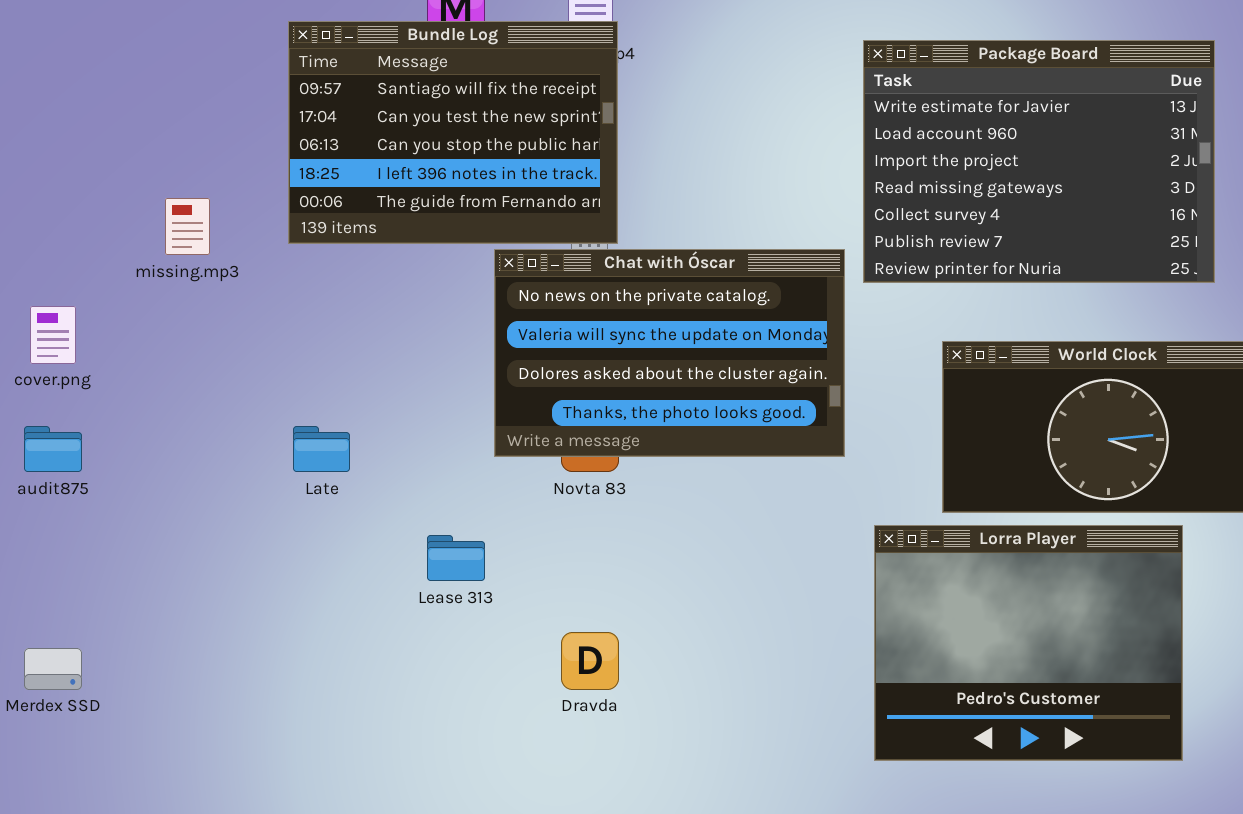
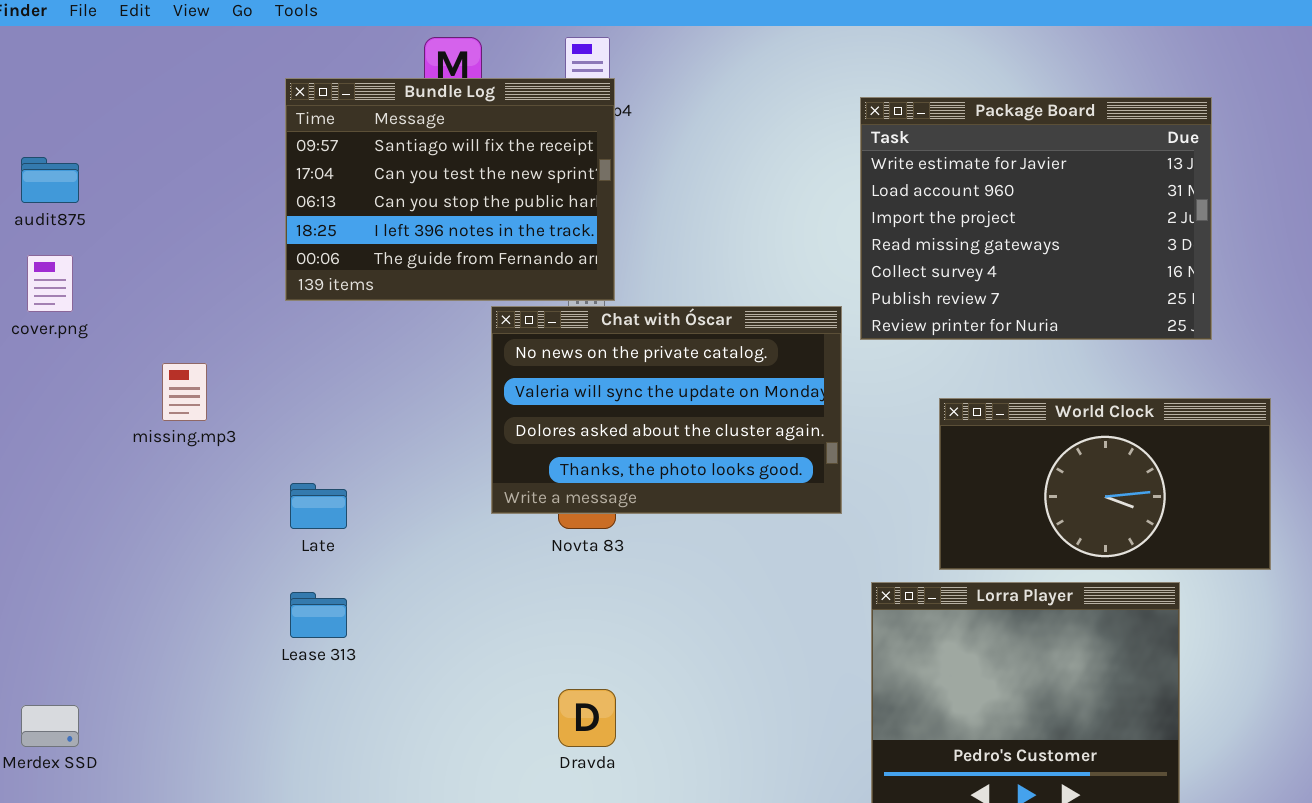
missing.mp3: [165,198,210,255] -> [162,363,207,421], moved
cover.png: [30,306,76,364] -> [27,255,73,312], moved
audit875: [24,426,82,472] -> [21,157,79,203], moved
Lease 313: [427,535,485,581] -> [290,592,347,638], moved

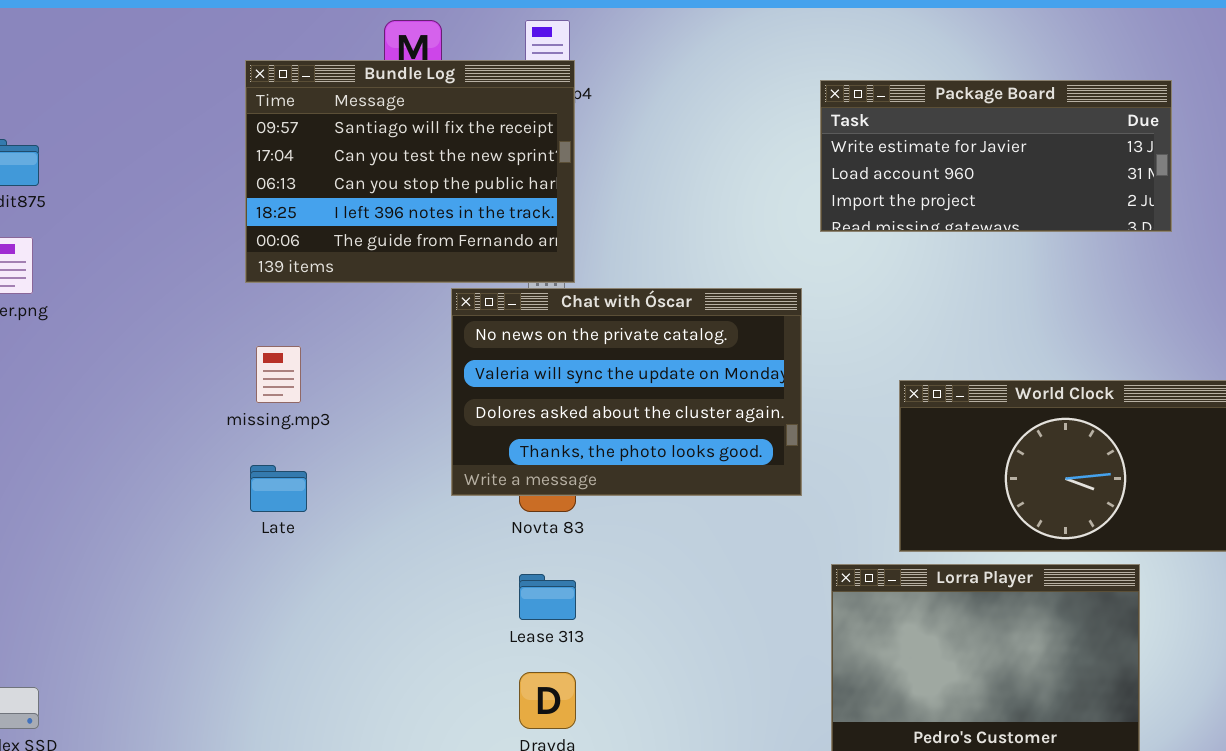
Package Board: [860,97,1212,340] -> [820,80,1172,232], resized
missing.mp3: [162,363,207,421] -> [256,346,301,403], moved
Lease 313: [290,592,347,638] -> [519,574,576,620], moved

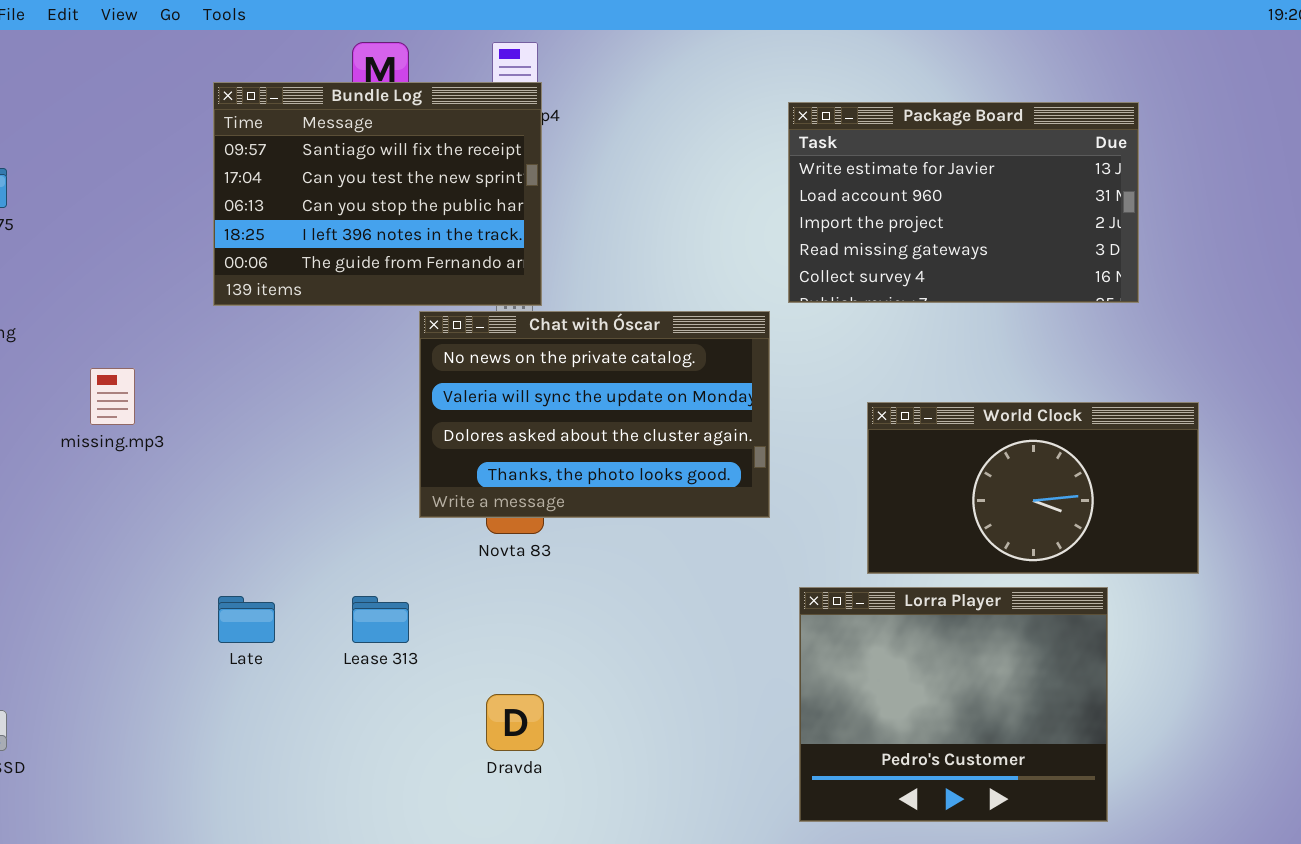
Package Board: [820,80,1172,232] -> [788,102,1139,303], resized
missing.mp3: [256,346,301,403] -> [90,368,135,425], moved
Late: [250,465,307,512] -> [218,596,275,643], moved
Lease 313: [519,574,576,620] -> [352,596,409,643], moved

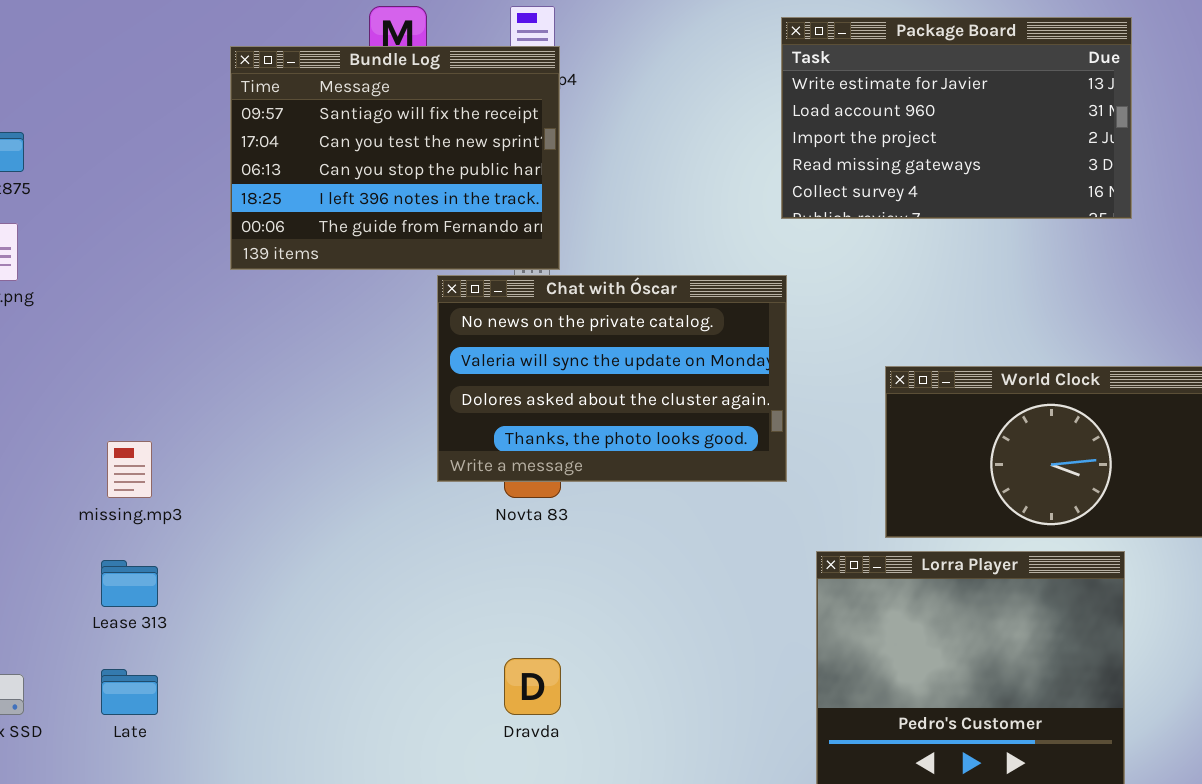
Package Board: [788,102,1139,303] -> [781,17,1132,219], moved
missing.mp3: [90,368,135,425] -> [107,441,152,498], moved
Late: [218,596,275,643] -> [101,669,158,715], moved
Lease 313: [352,596,409,643] -> [101,560,158,607], moved

